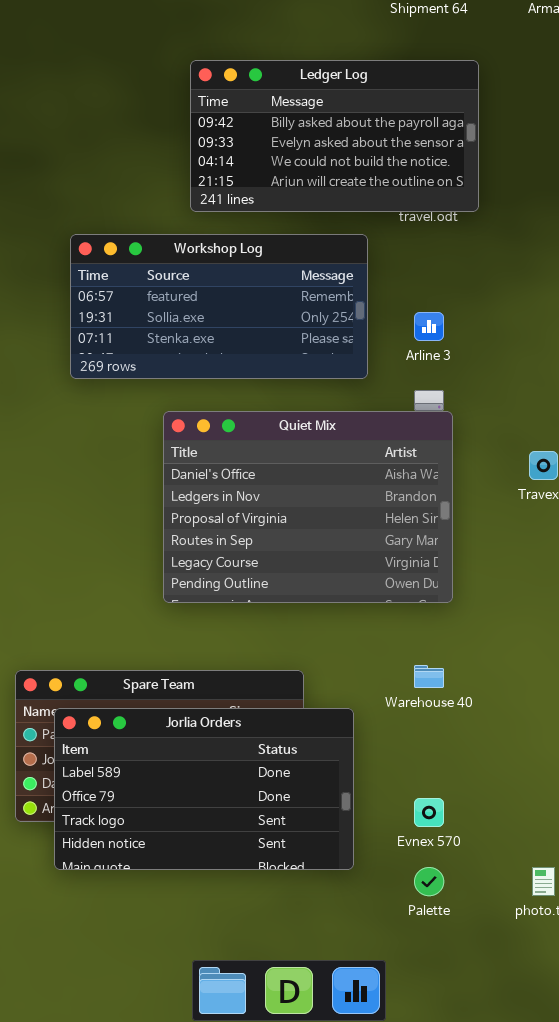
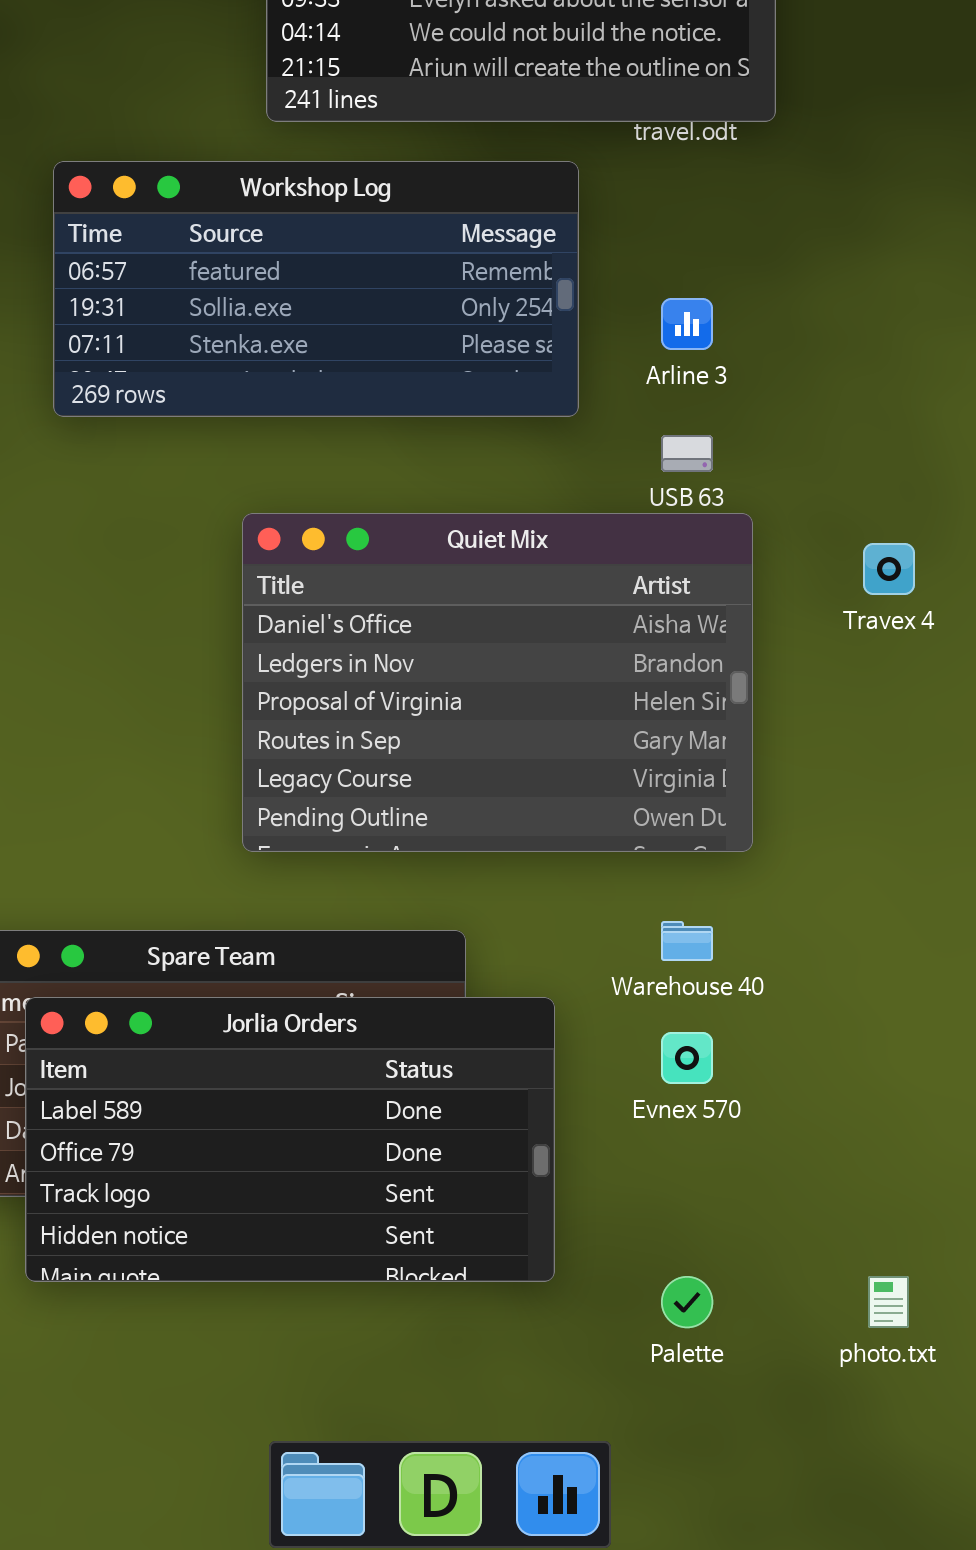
Quiet Mix: [163,411,453,603] -> [242,513,753,852], moved
Evnex 570: [414,798,444,827] -> [661,1032,713,1084], moved

